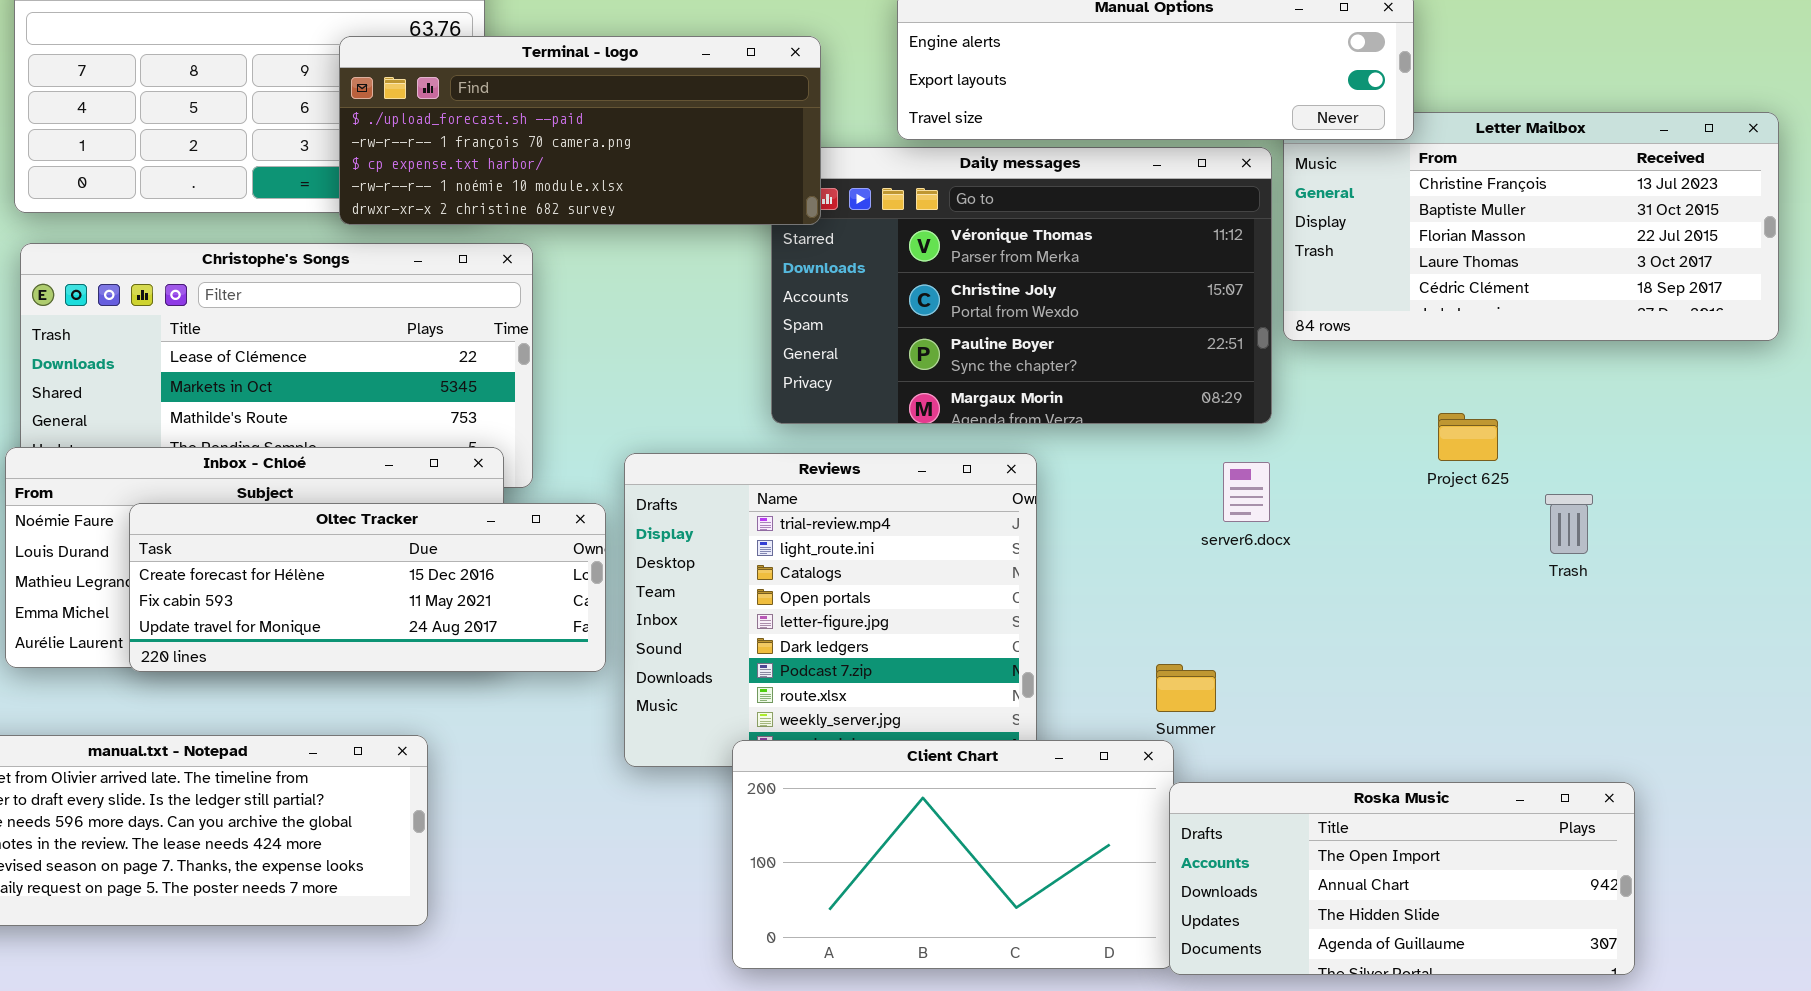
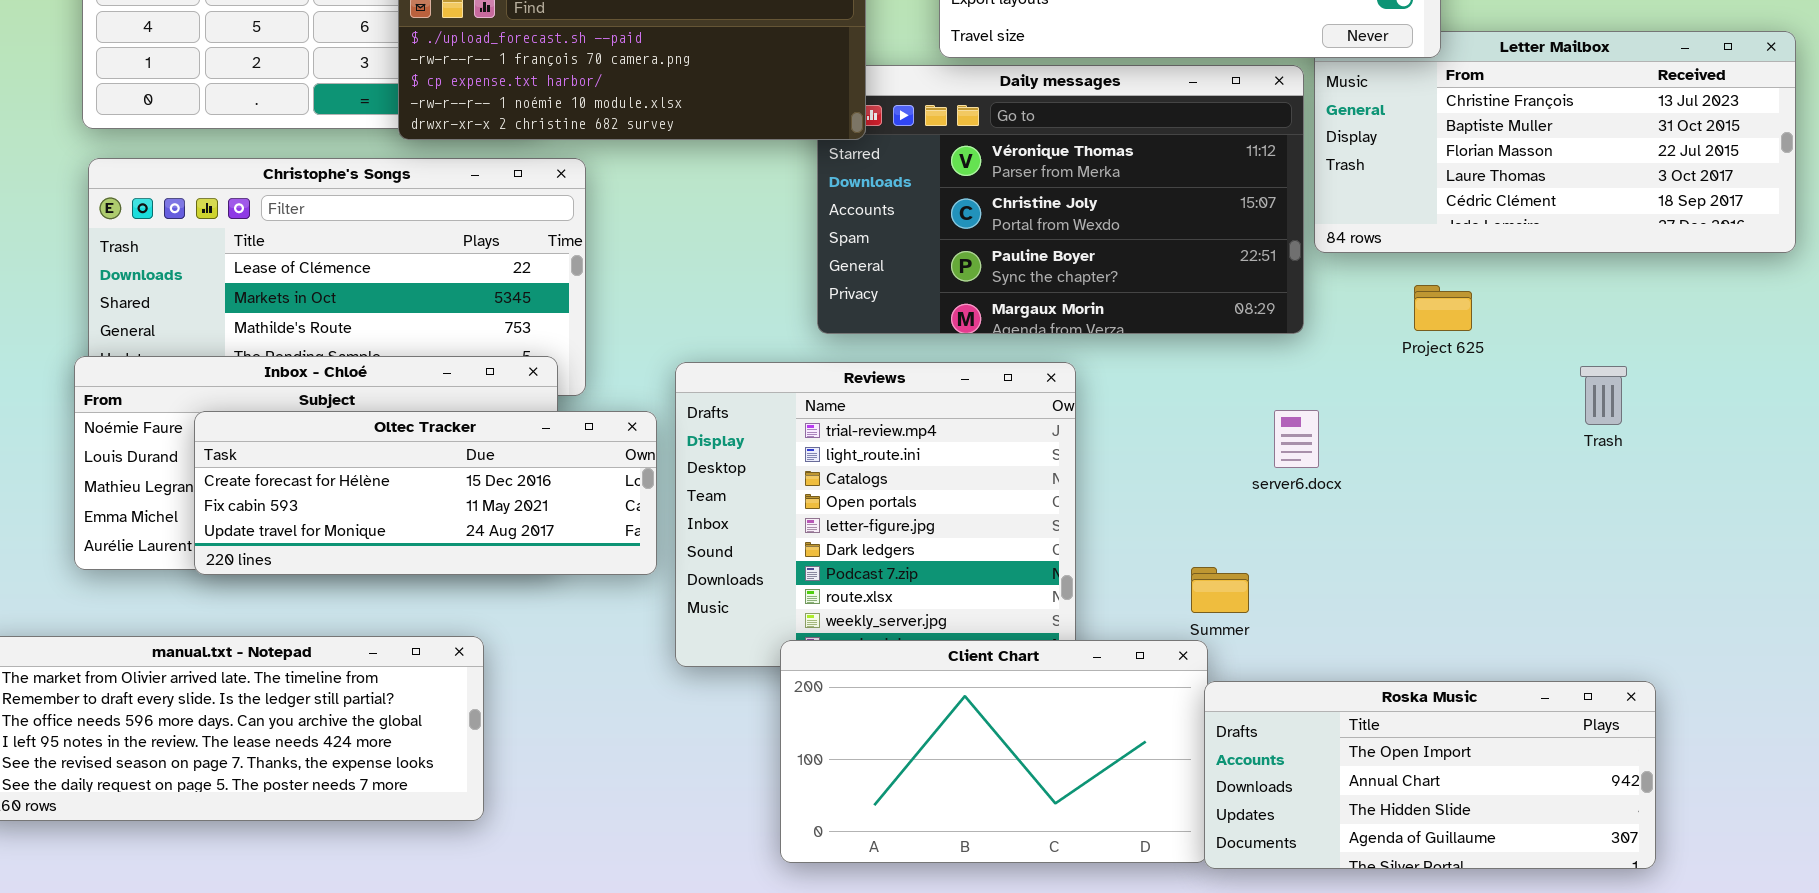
Project 625: [1438,413,1498,461] -> [1414,285,1472,331], moved
server6.docx: [1223,462,1270,522] -> [1274,410,1319,468], moved
Trash: [1545,494,1593,554] -> [1580,366,1627,425], moved

